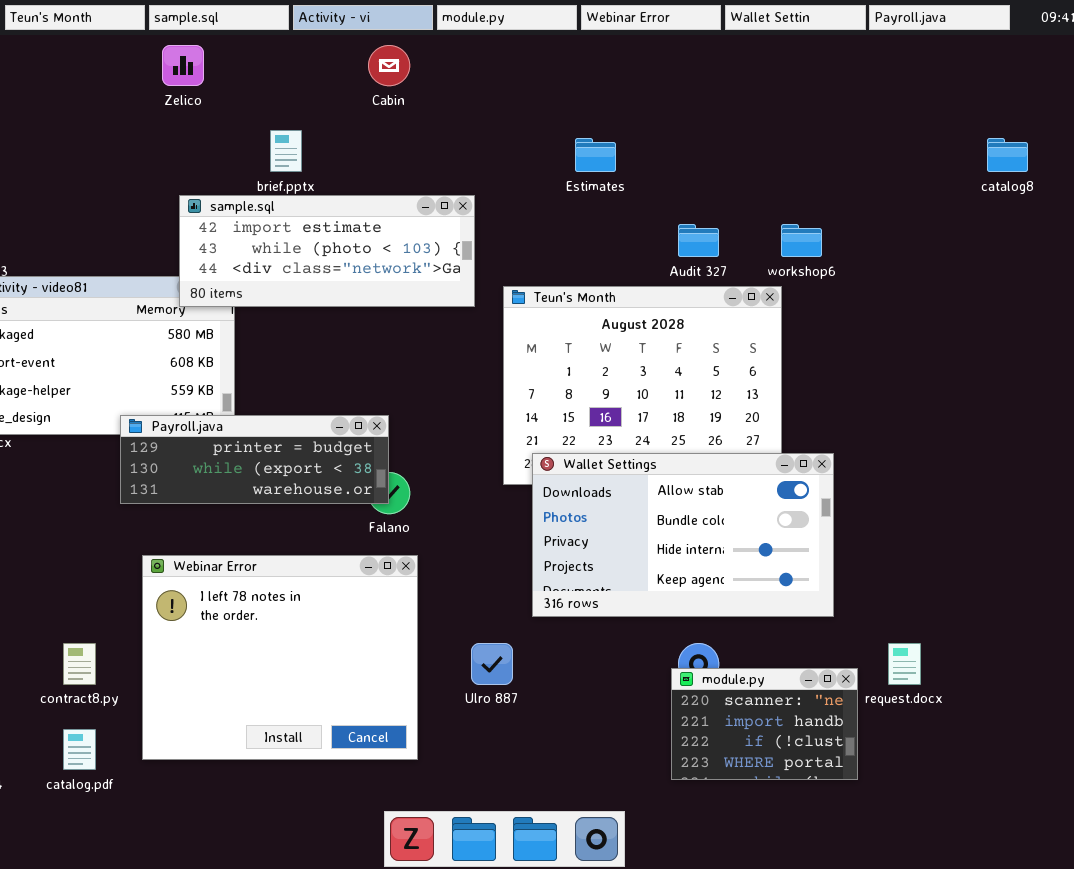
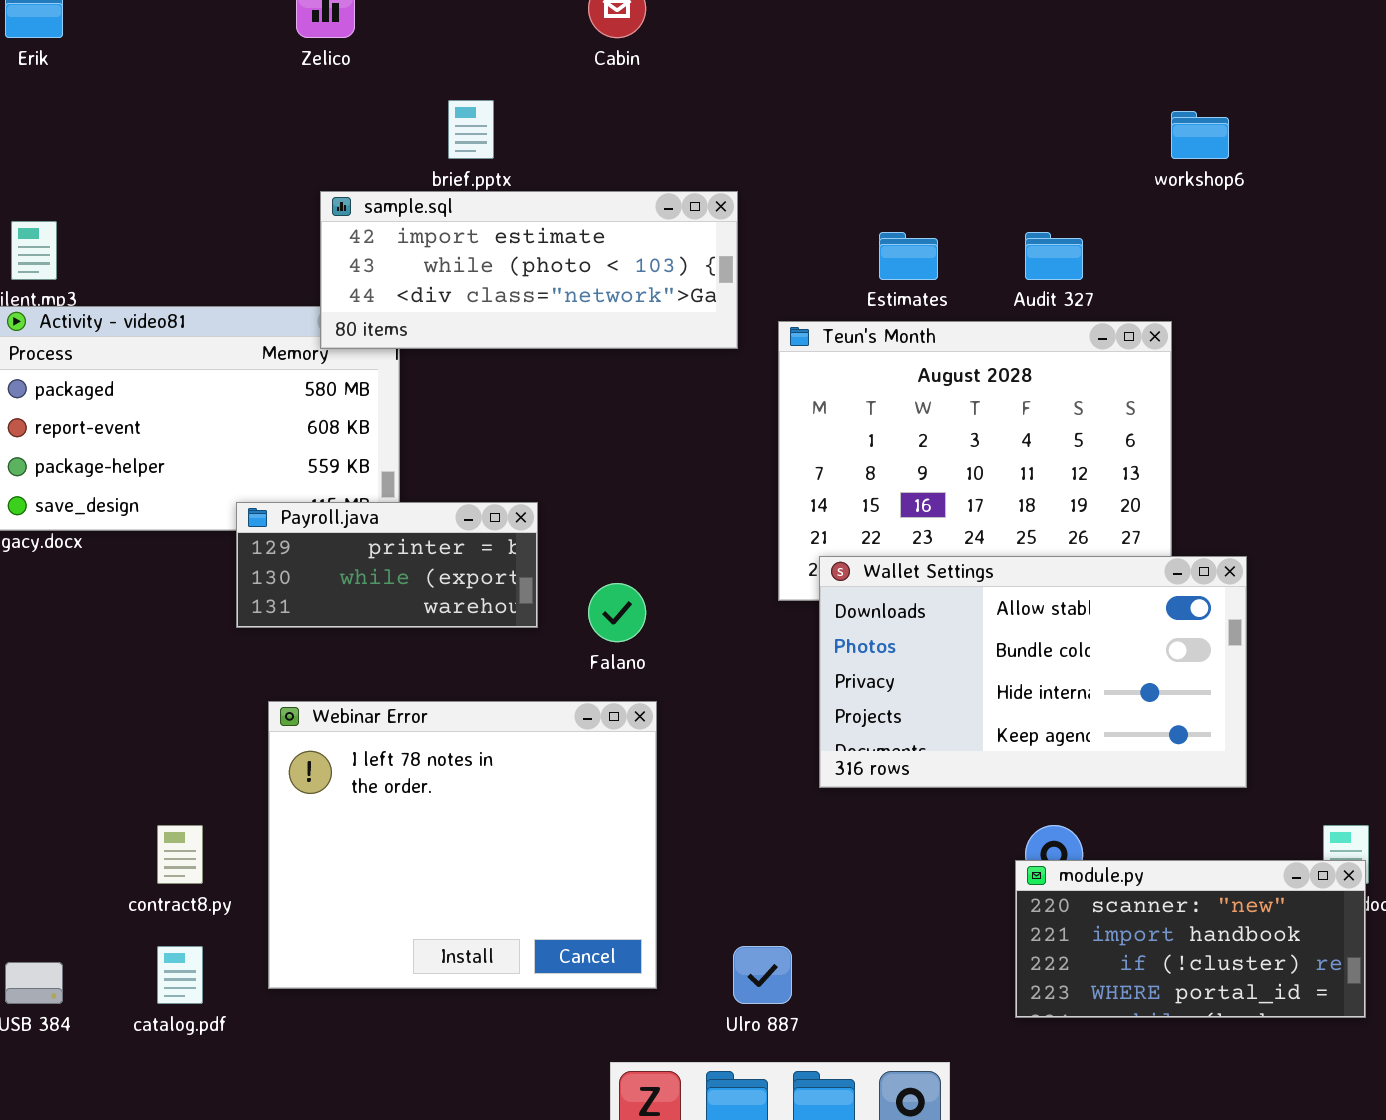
Estimates: [575,138,616,172] -> [879,232,938,280], moved
workshop6: [781,224,822,257] -> [1171,111,1229,159], moved
Payroll.java: [120,415,389,504] -> [236,502,538,628], resized
Ulro 887: [471,643,513,685] -> [733,946,792,1004], moved
module.py: [671,668,858,780] -> [1015,860,1366,1018], resized

